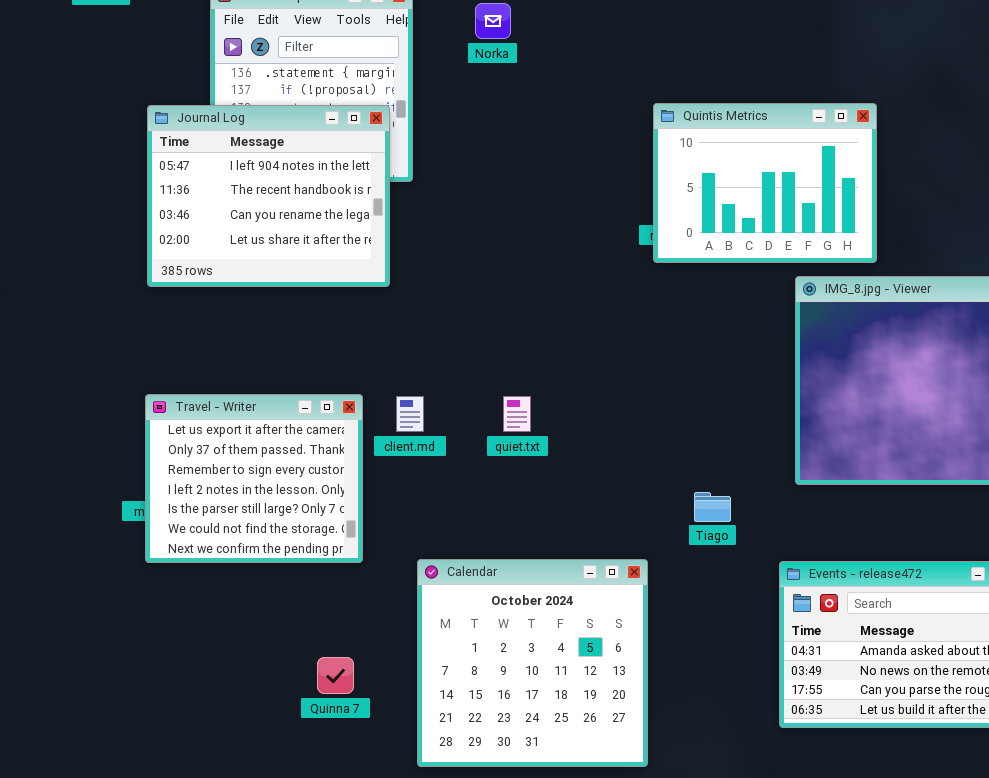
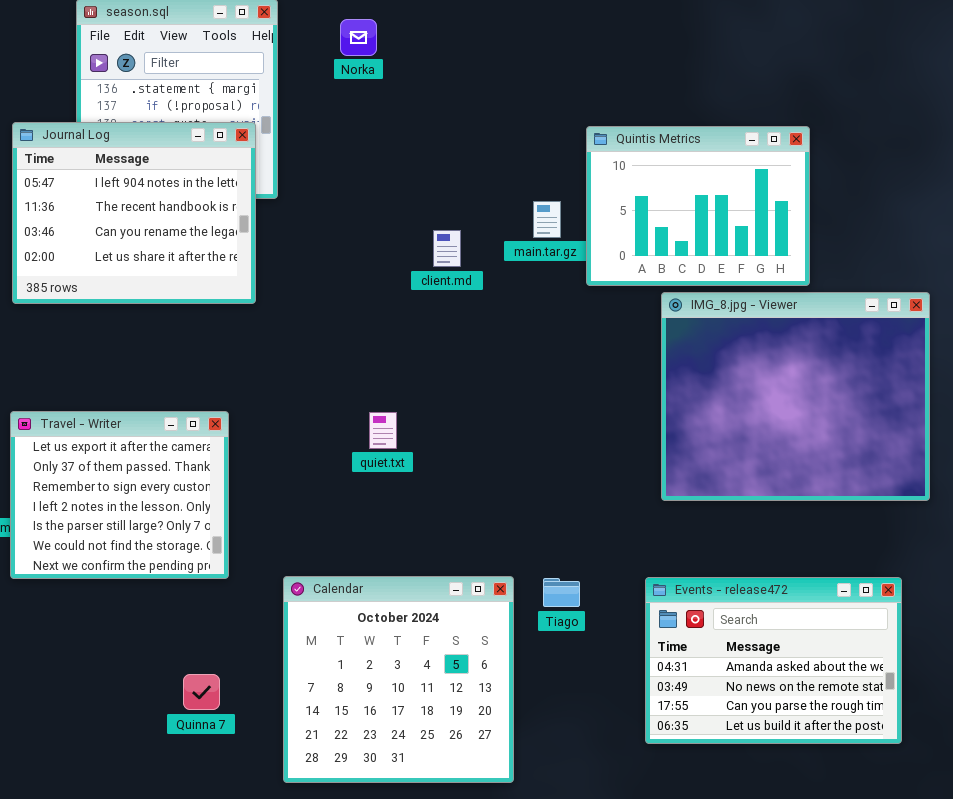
Quintis Metrics: [653,103,877,263] -> [586,126,810,286], moved
client.md: [396,396,424,432] -> [433,230,461,267], moved
Tiago: [694,492,731,522] -> [543,578,580,607], moved

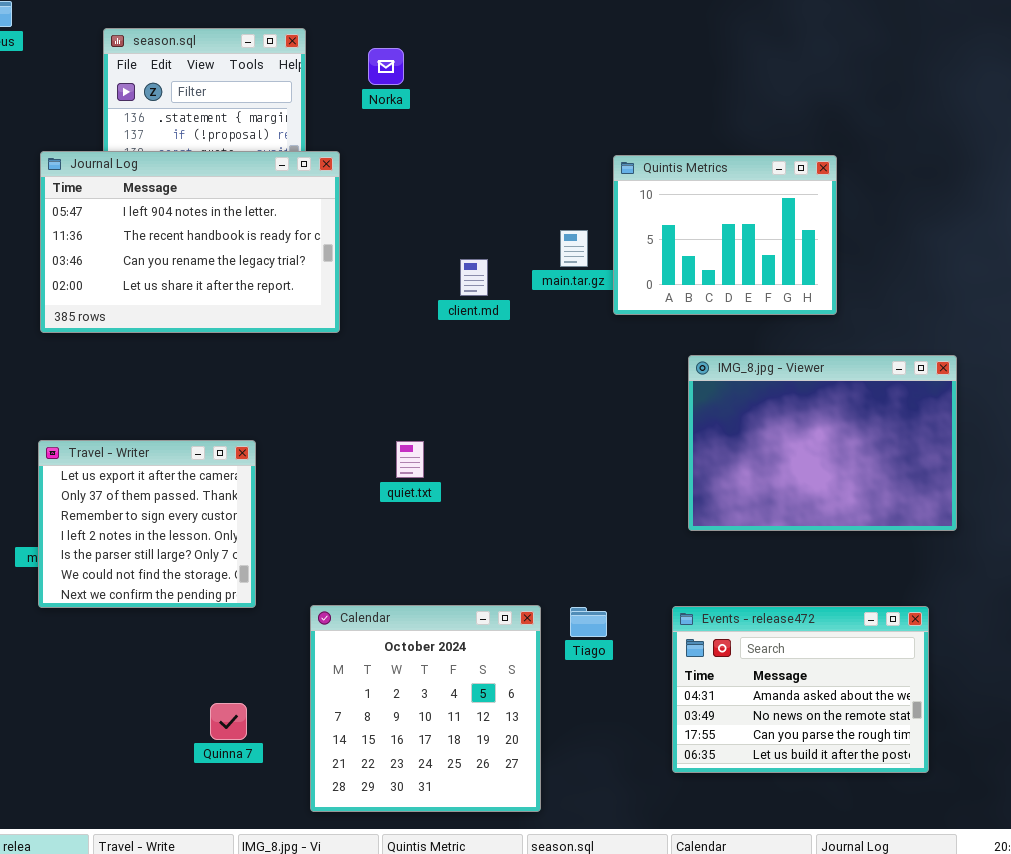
Journal Log: [12,122,256,304] -> [40,151,340,333], resized
IMG_8.jpg - Viewer: [661,292,930,501] -> [688,355,957,531], resized

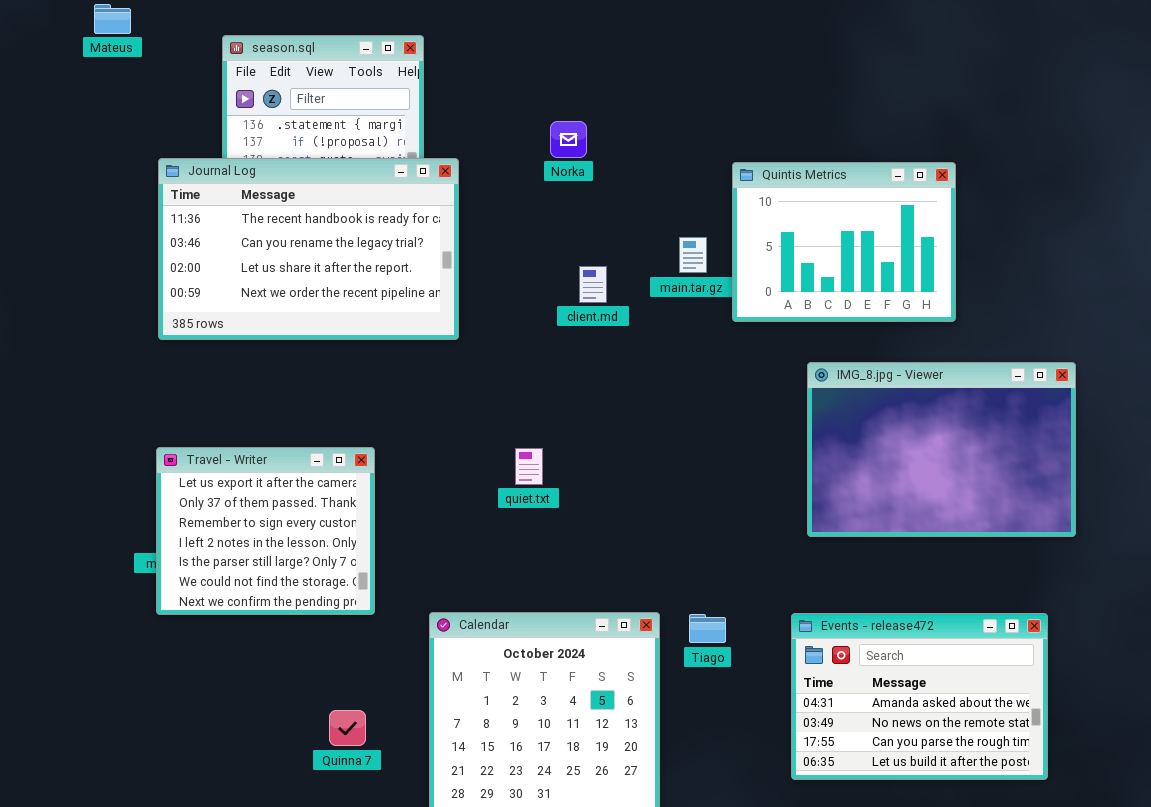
Norka: [368,48,404,85] -> [550,121,587,158], moved
Journal Log: [40,151,340,333] -> [158,158,459,340], scrolled down 1 row

